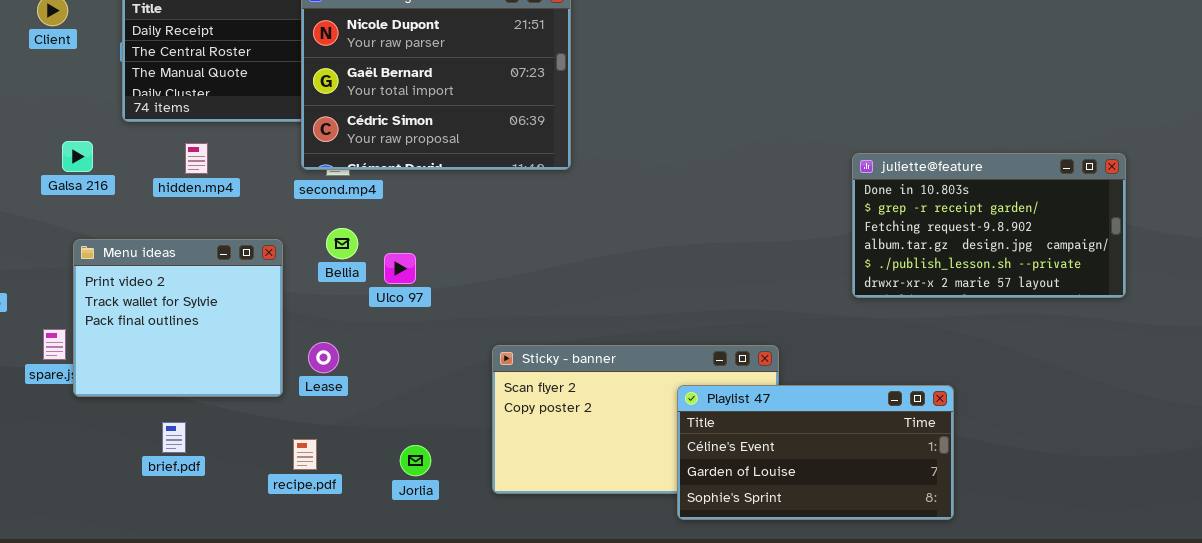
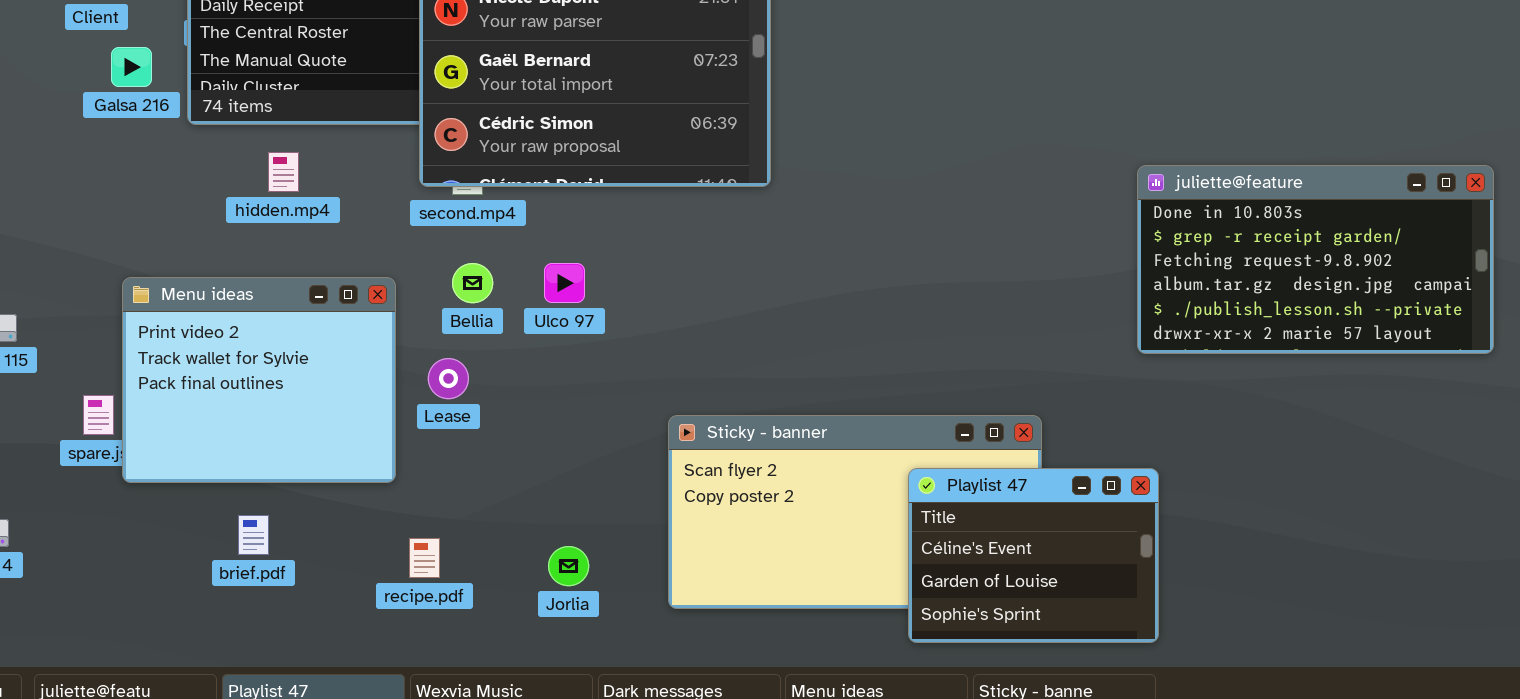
Galsa 216: [62,141,93,172] -> [111,47,152,87], moved
Ulco 97: [384,253,416,284] -> [544,263,585,303], moved
Lease: [308,342,339,373] -> [428,358,469,399], moved
Playlist 47: [677,385,954,520] -> [908,468,1159,643], resized

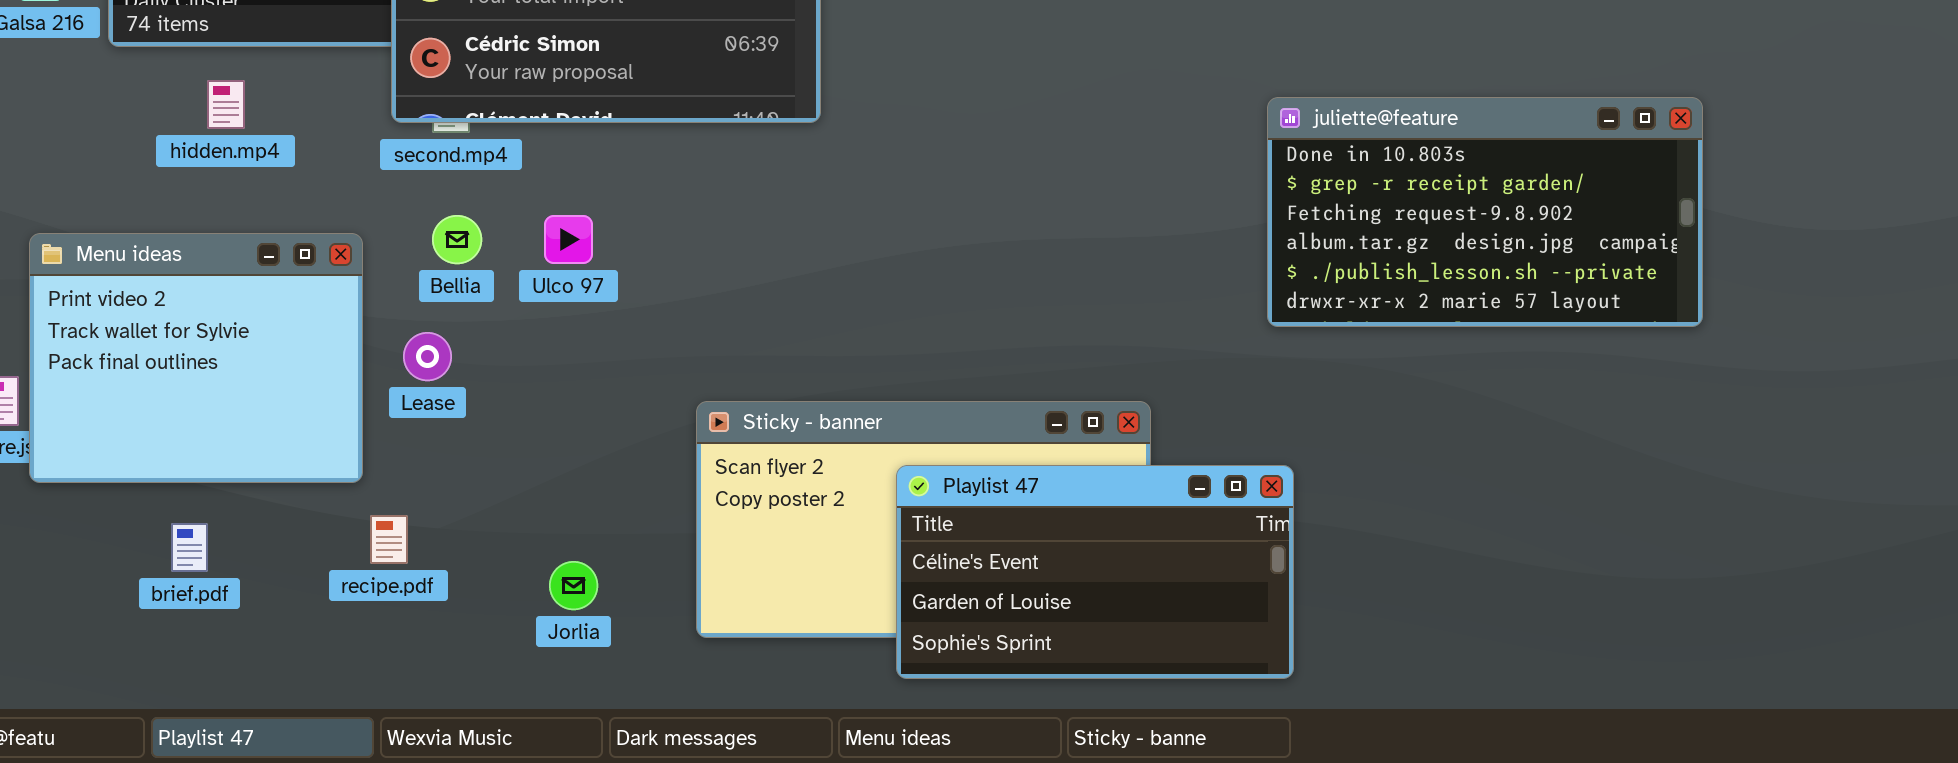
Playlist 47: [908,468,1159,643] -> [896,465,1294,679], resized
recipe.pdf: [409,538,440,578] -> [370,515,408,564], moved

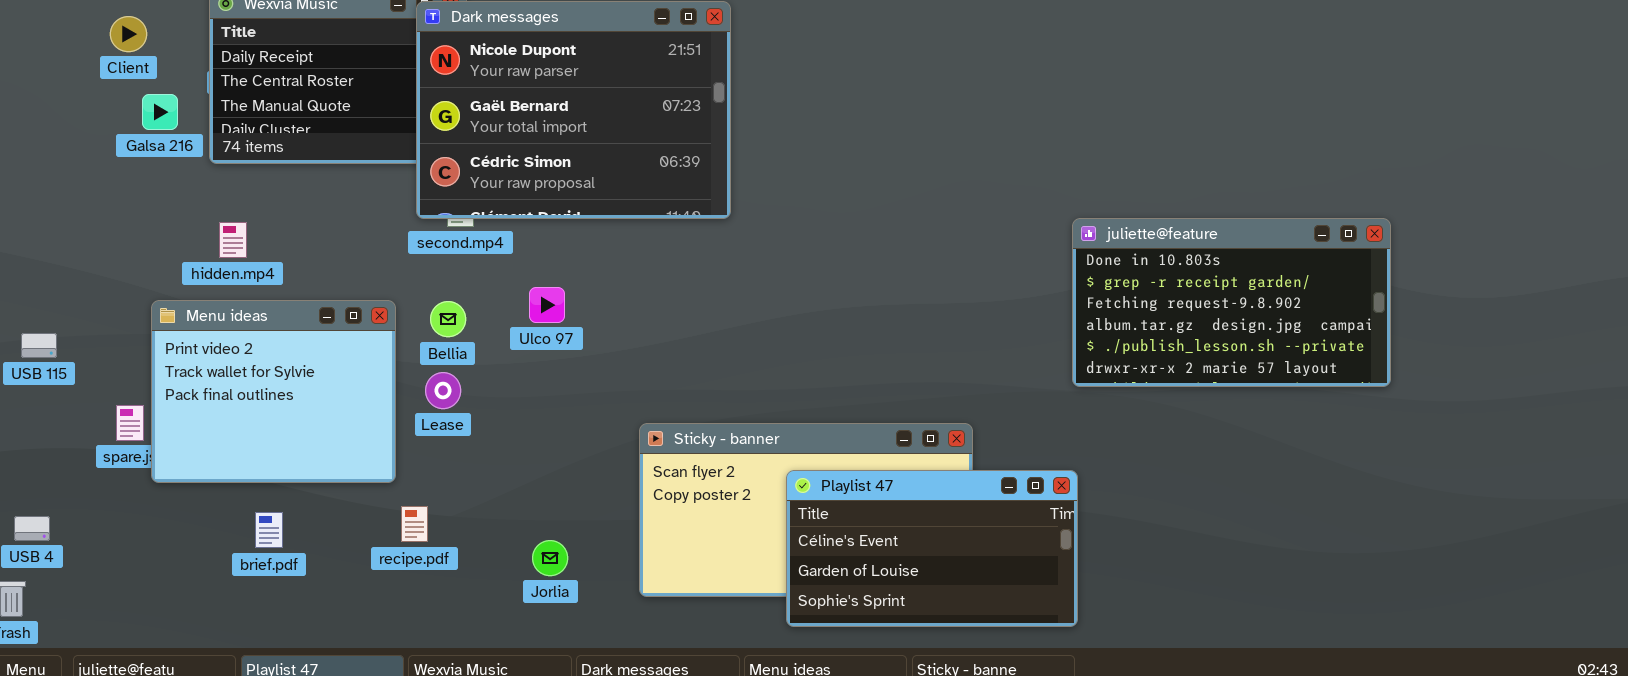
hidden.mp4: [207,80,245,129] -> [219,222,247,258], moved
juliette@feature: [1267,97,1703,327] -> [1072,218,1391,387], moved
Bellia: [432,215,482,264] -> [430,301,466,337], moved

